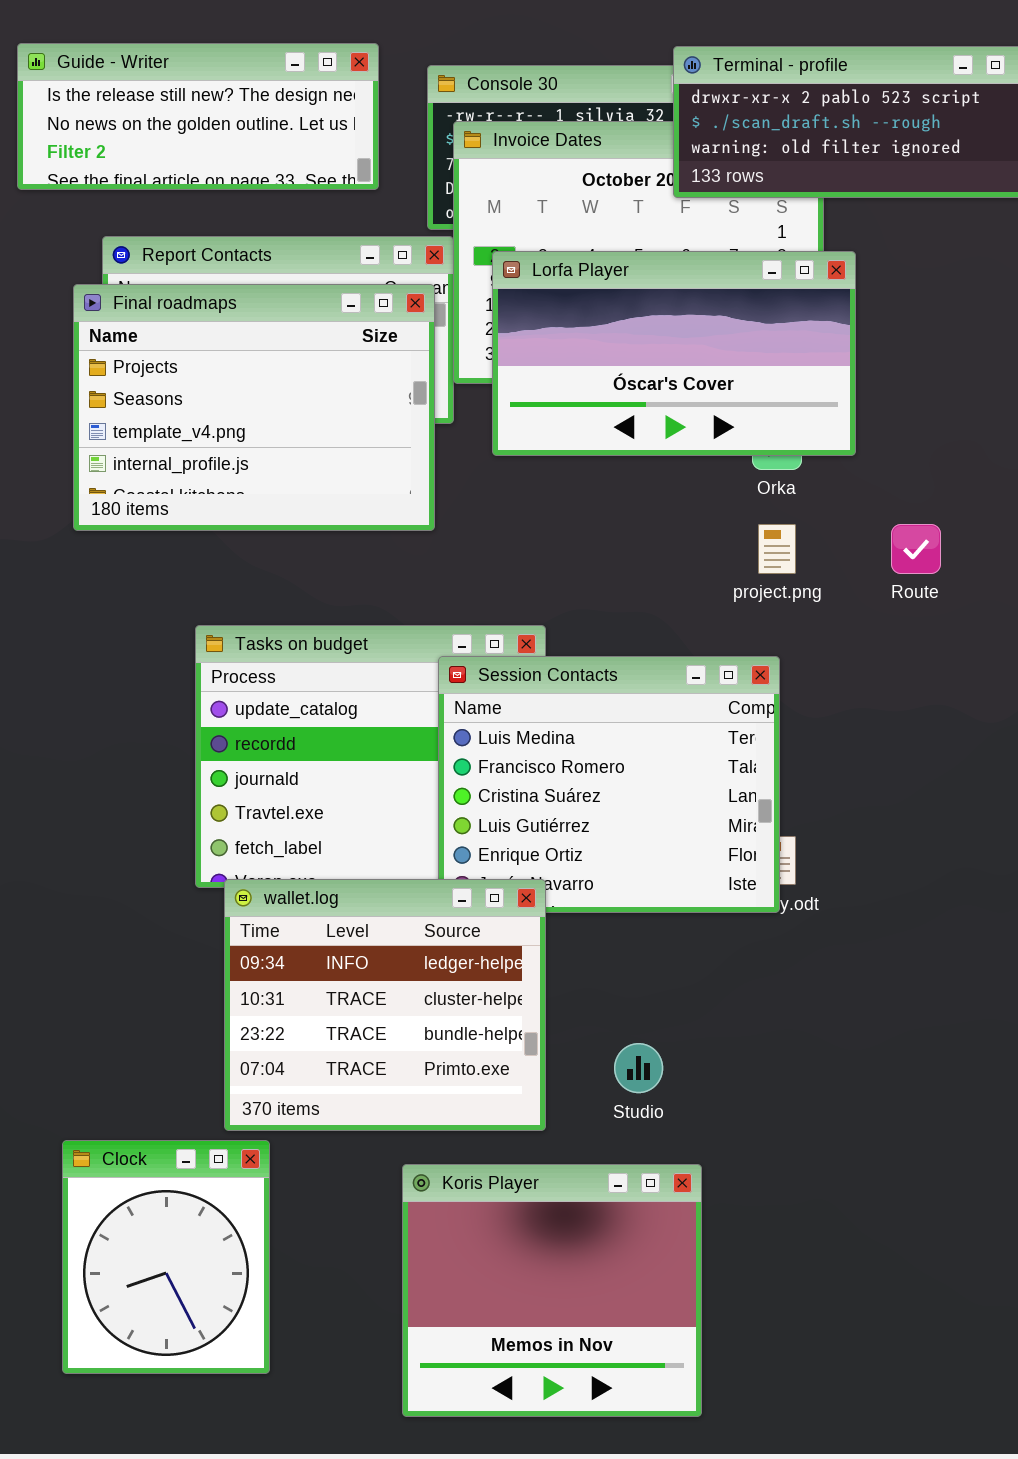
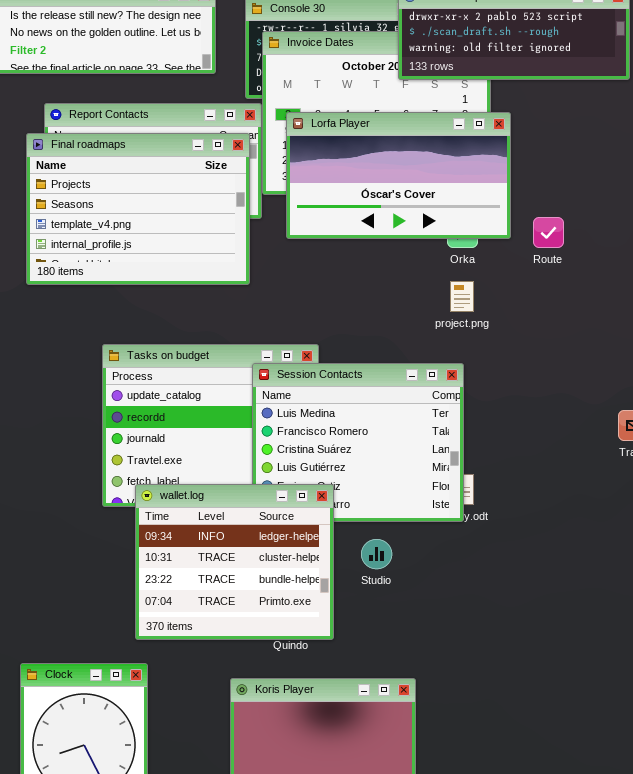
Route: [891,524,941,574] -> [533,217,564,248], moved
wallet.log: [224,879,546,1131] -> [135,484,334,640], moved
Studio: [614,1043,663,1093] -> [361,539,392,569], moved

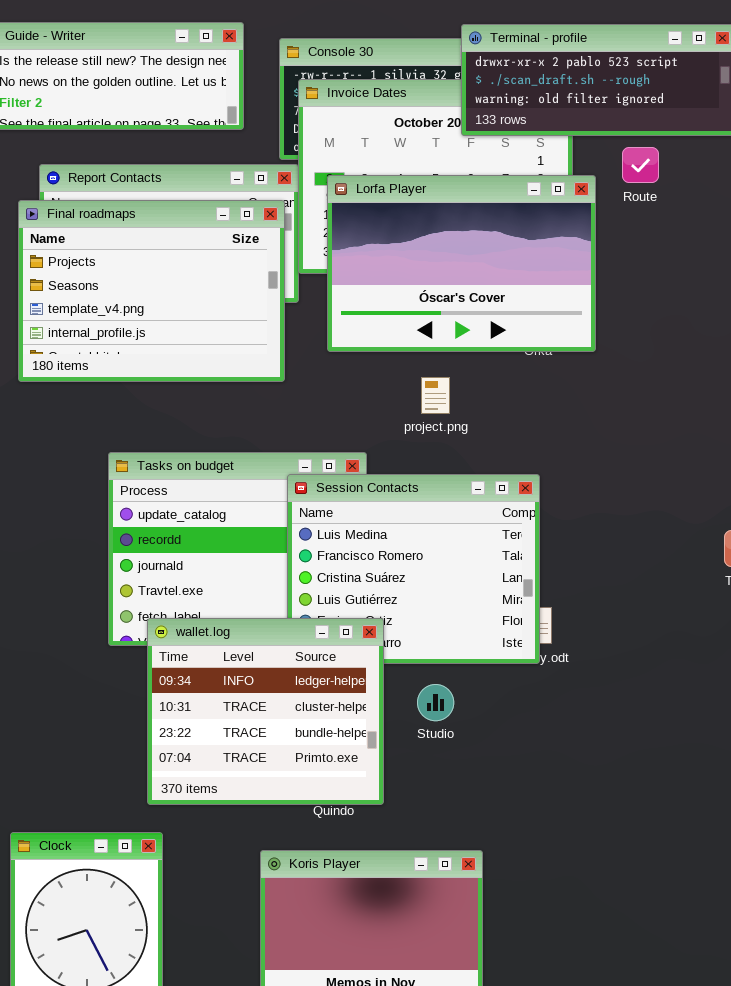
Lorfa Player: [286,112,511,239] -> [327,175,596,352], resized
Route: [533,217,564,248] -> [622,147,659,183], moved
project.png: [450,281,474,312] -> [421,377,450,414], moved

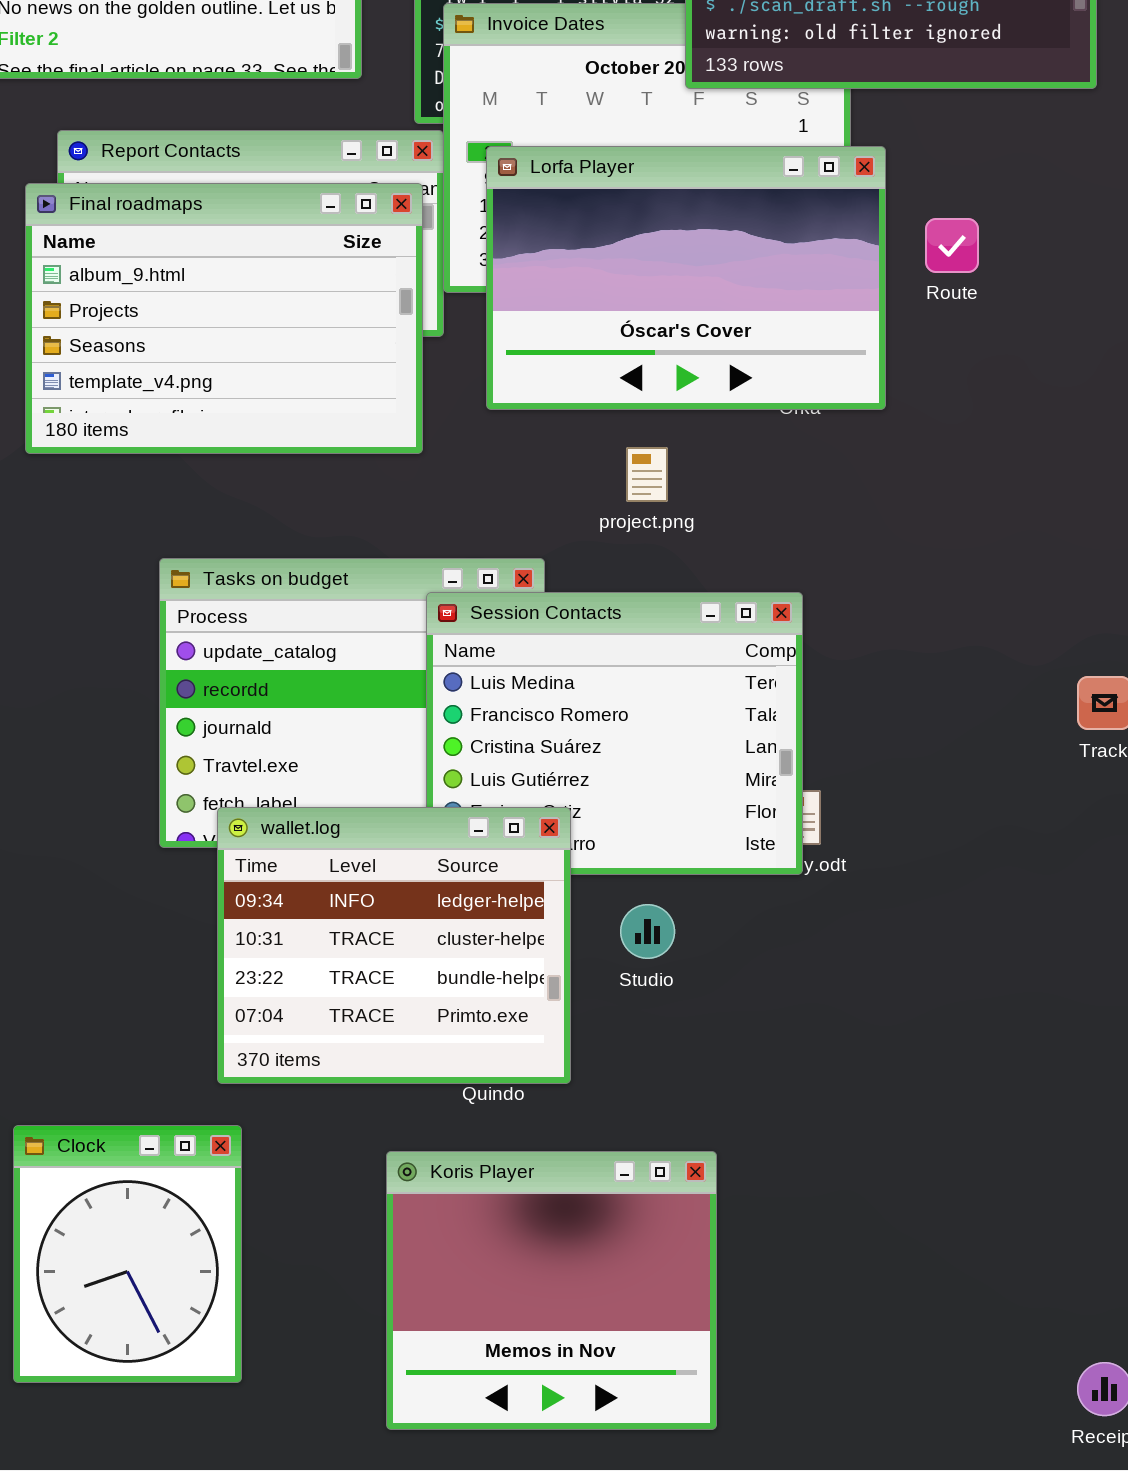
Route: [622,147,659,183] -> [925,218,979,273], moved
Final roadmaps: [18,200,285,382] -> [25,183,423,454], scrolled up 1 row

